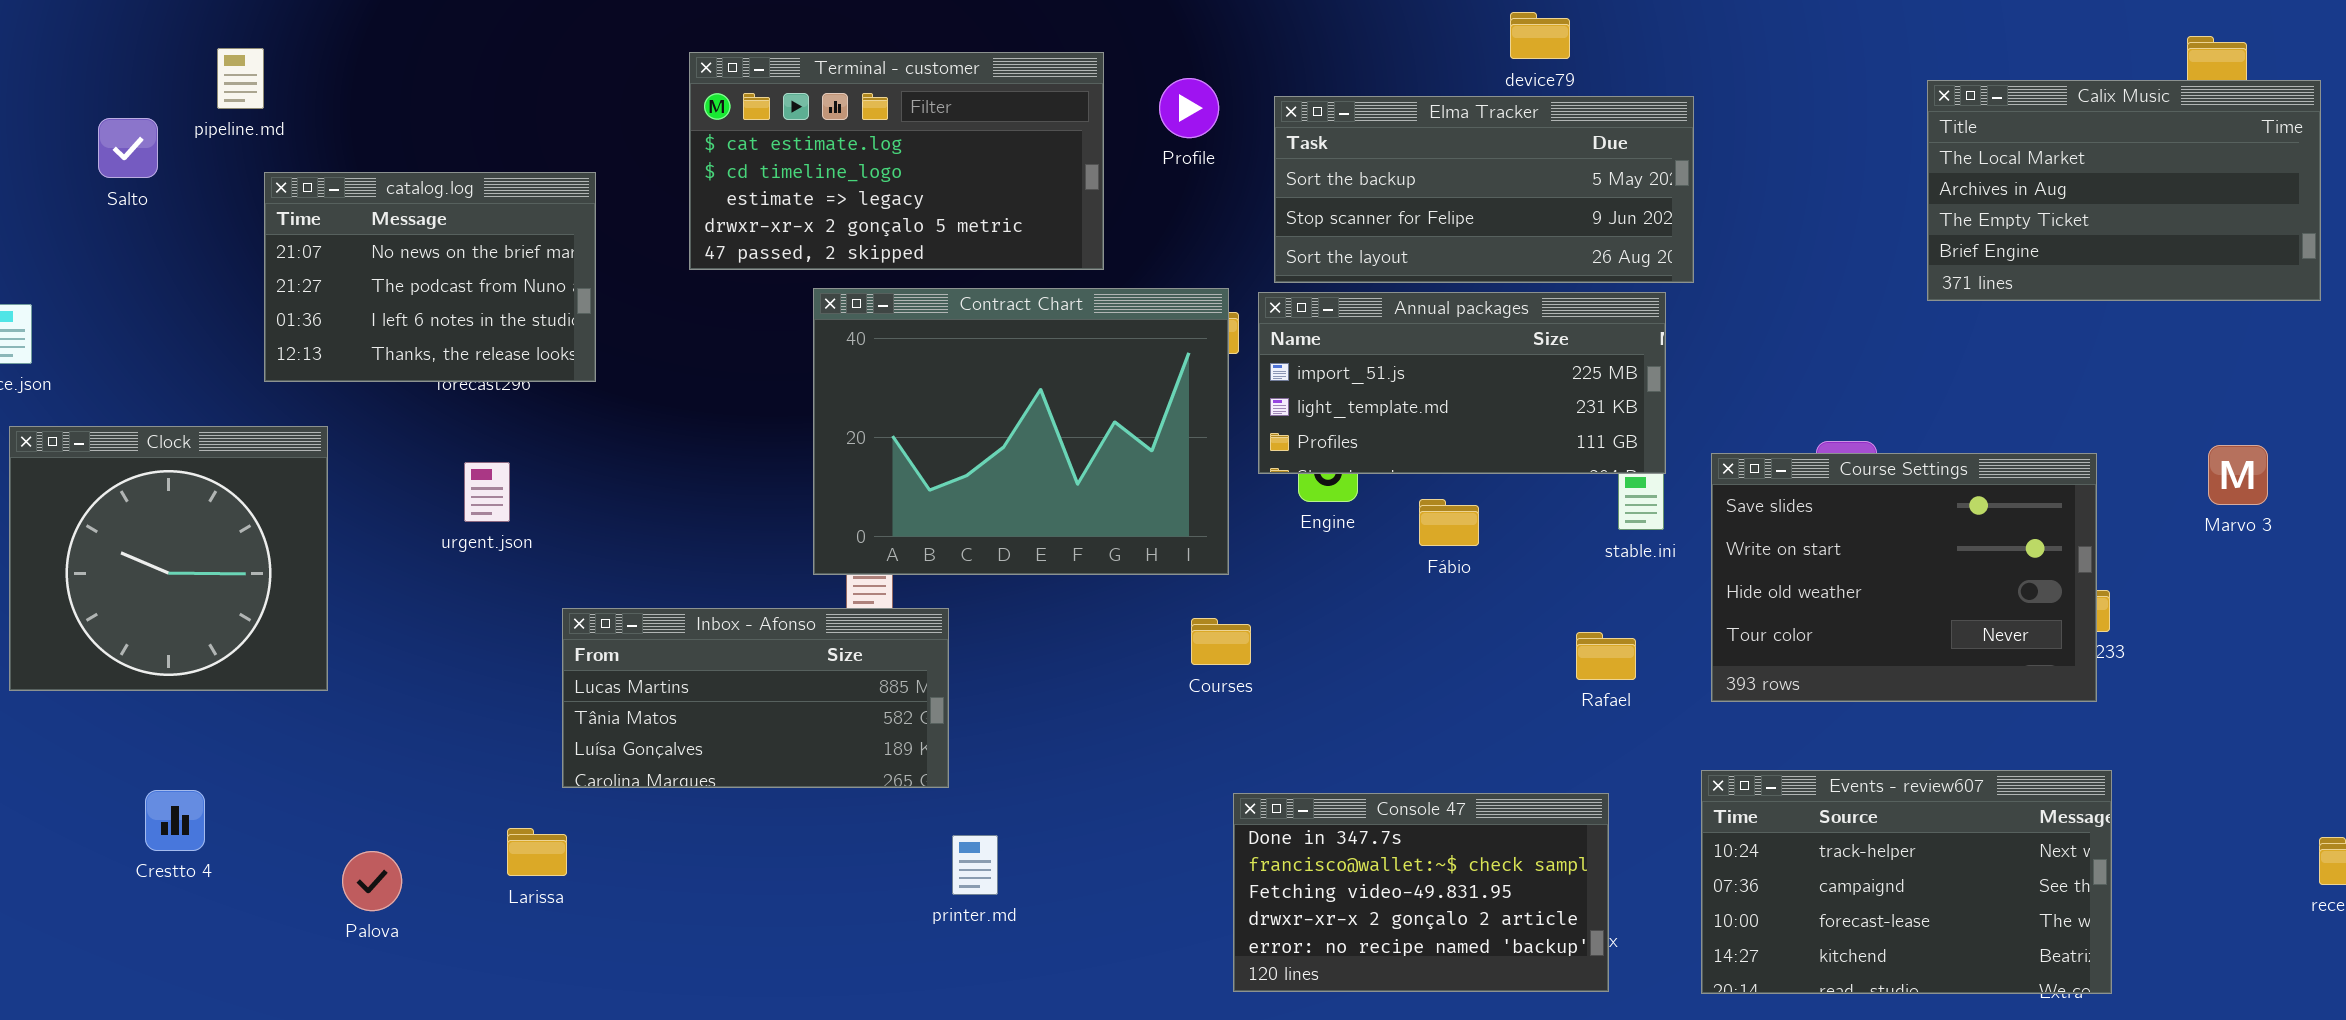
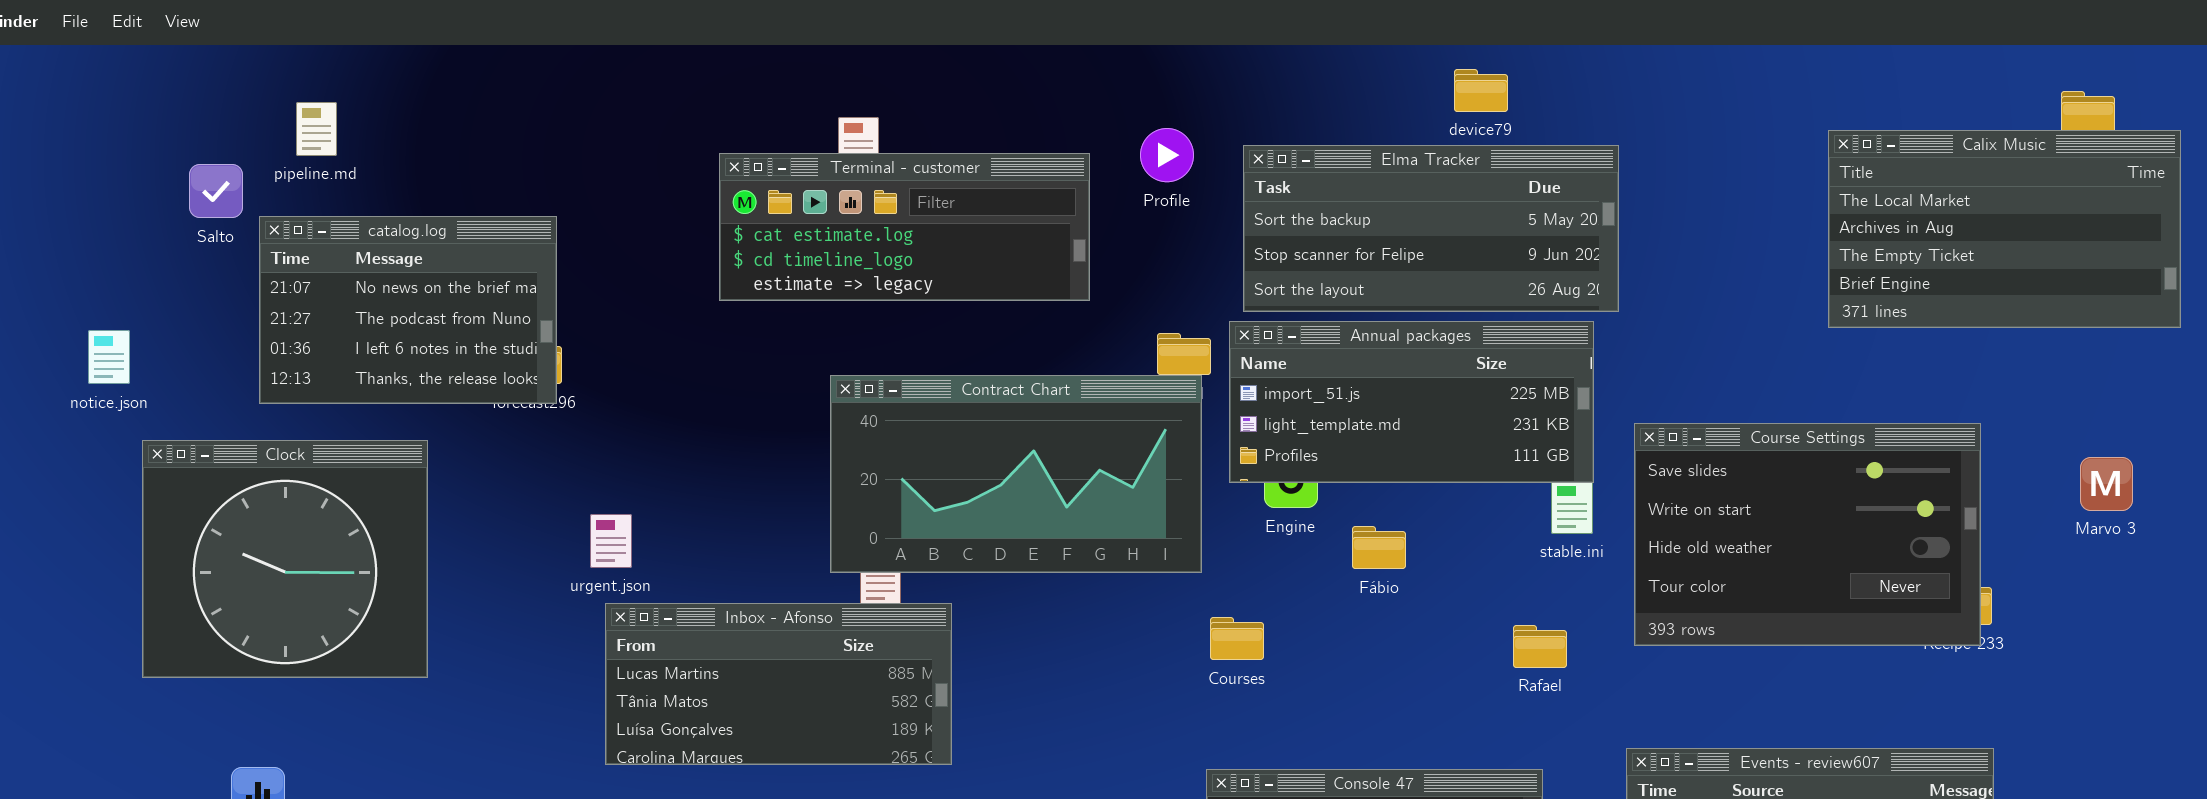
Terminal - customer: [689,52,1104,270] -> [719,153,1090,301], resized
catalog.log: [264,172,596,382] -> [259,216,557,404], moved
Contract Chart: [813,288,1229,575] -> [830,375,1202,573], resized
Clock: [9,426,328,691] -> [142,440,428,678], moved
Course Settings: [1711,453,2097,702] -> [1634,423,1981,646], moved
urgent.json: [464,462,510,522] -> [590,514,632,568], moved
Fábio: [1419,499,1479,546] -> [1352,526,1406,569], moved
Courses: [1191,618,1251,665] -> [1210,617,1264,660], moved

